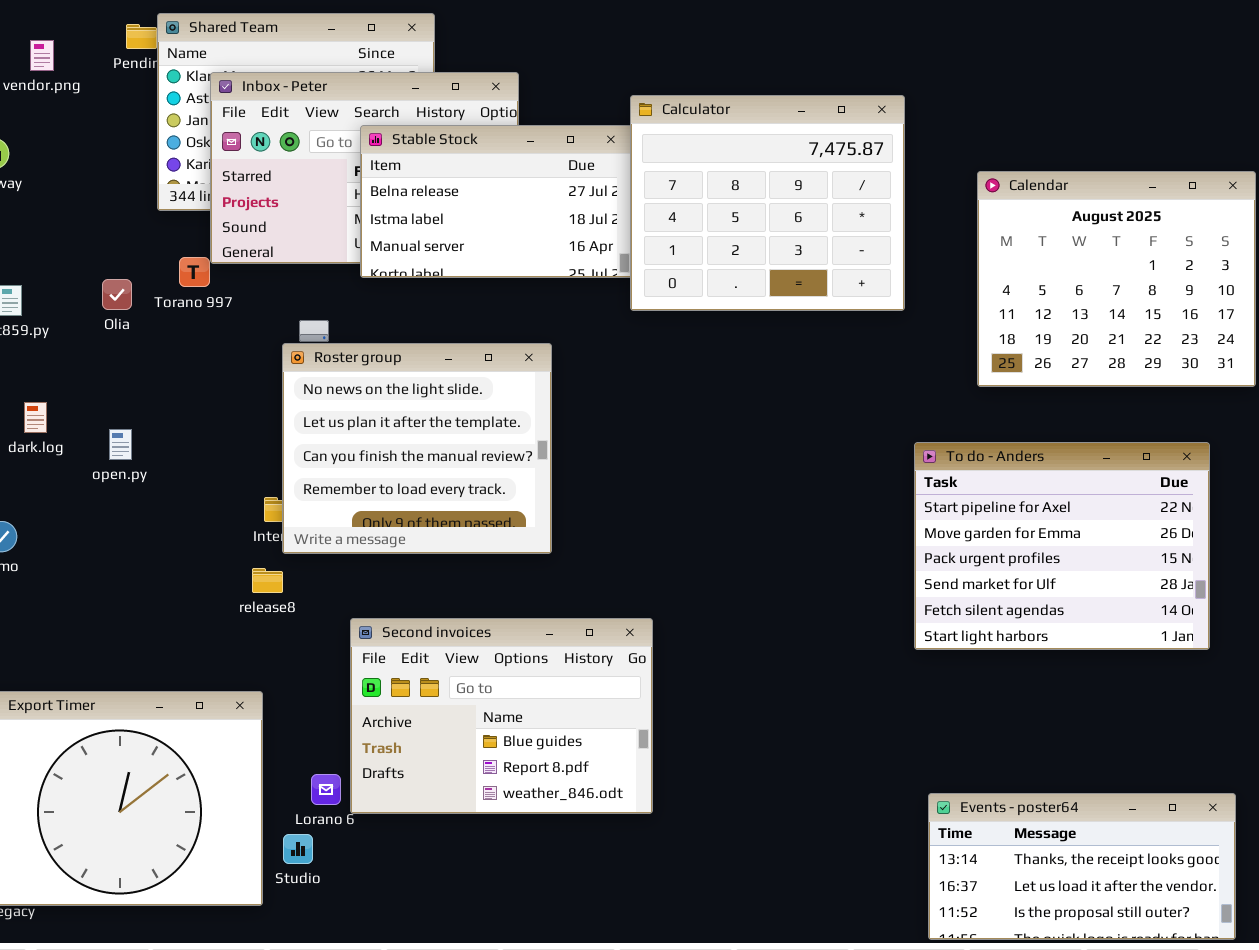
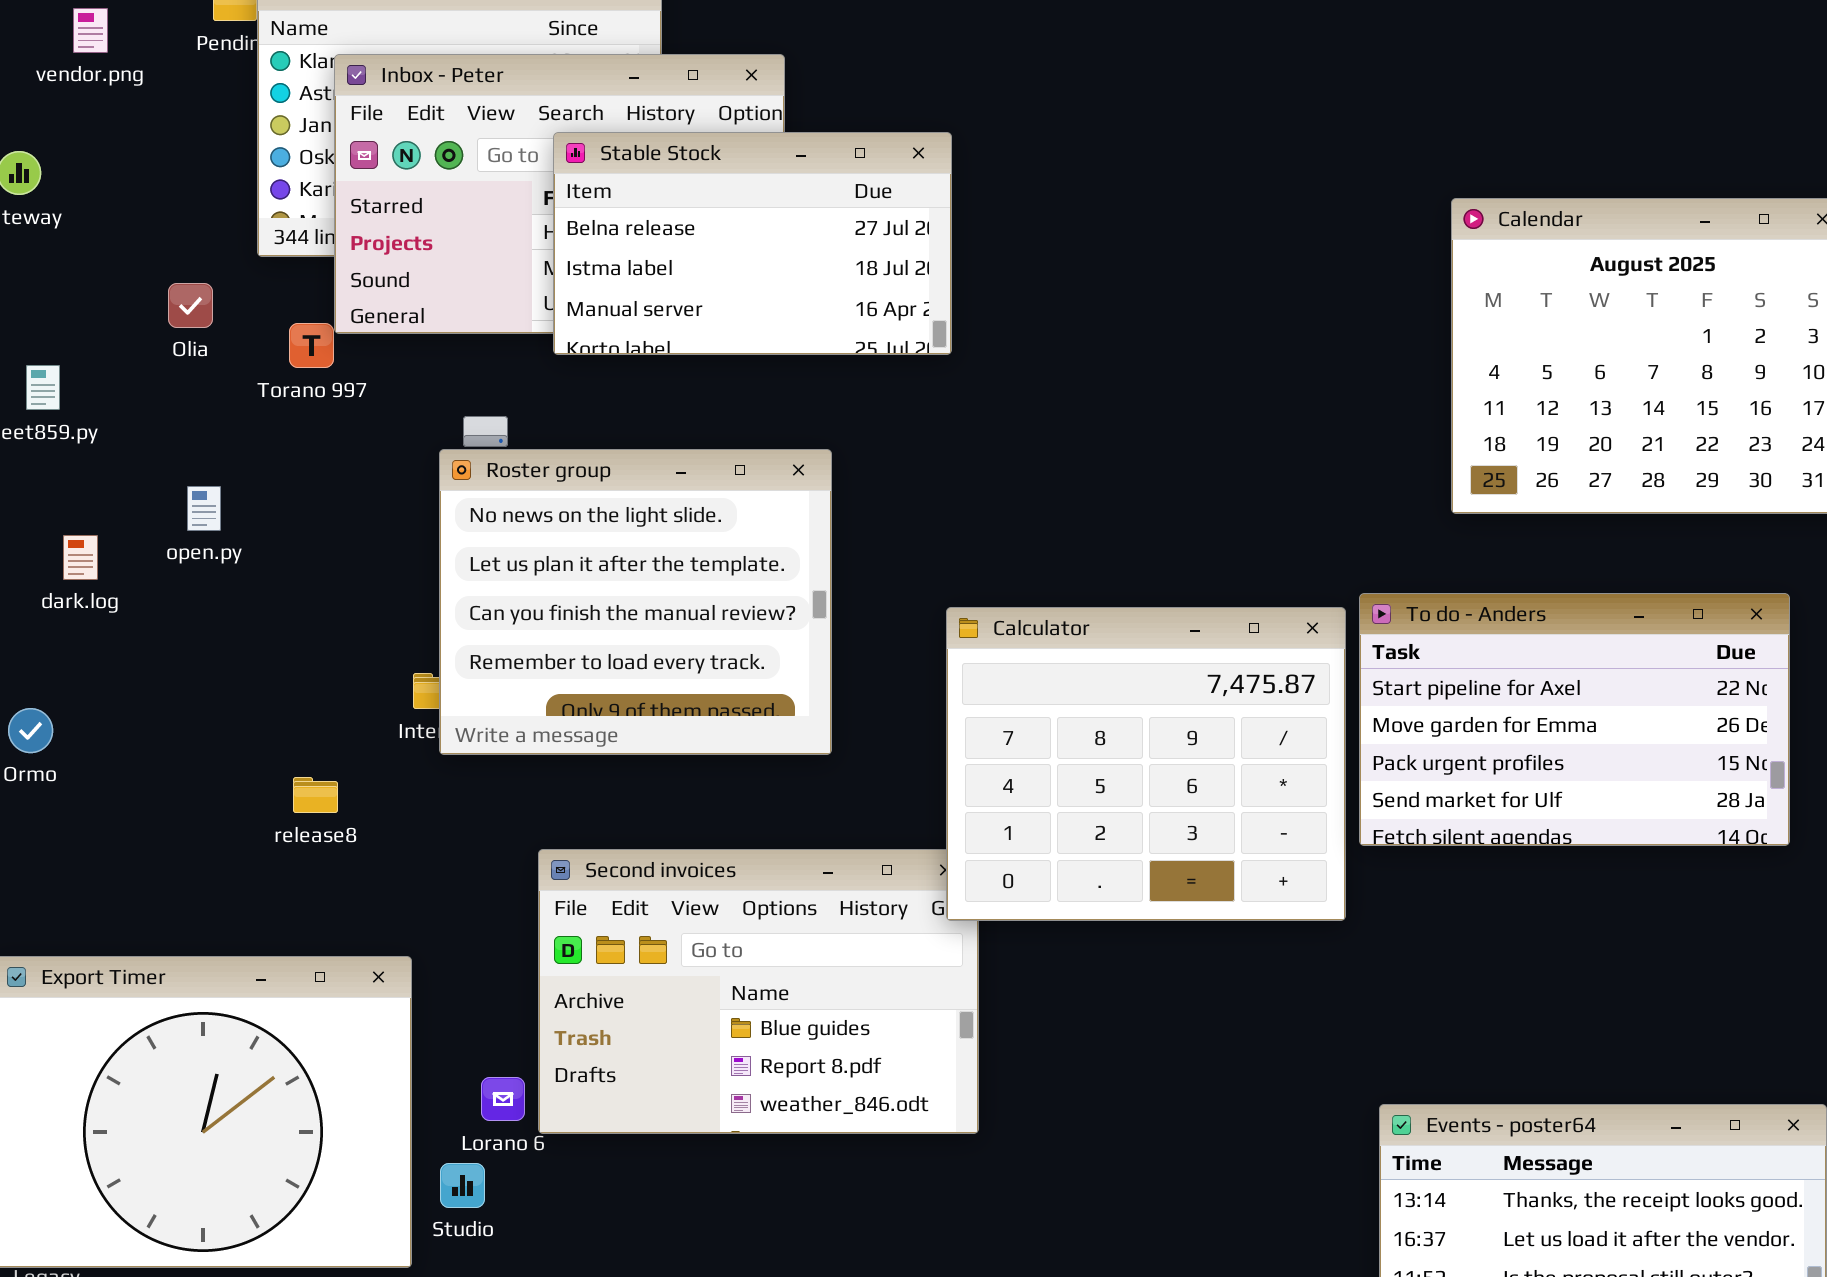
Calculator: [630,95,905,311] -> [946,607,1346,921], moved
Olia: [102,279,132,310] -> [168,283,213,328], moved
open.py: [109,429,132,460] -> [187,486,221,531], moved
To do - Anders: [914,442,1210,650] -> [1359,593,1790,846], resized
release8: [252,568,283,593] -> [293,777,338,813], moved

